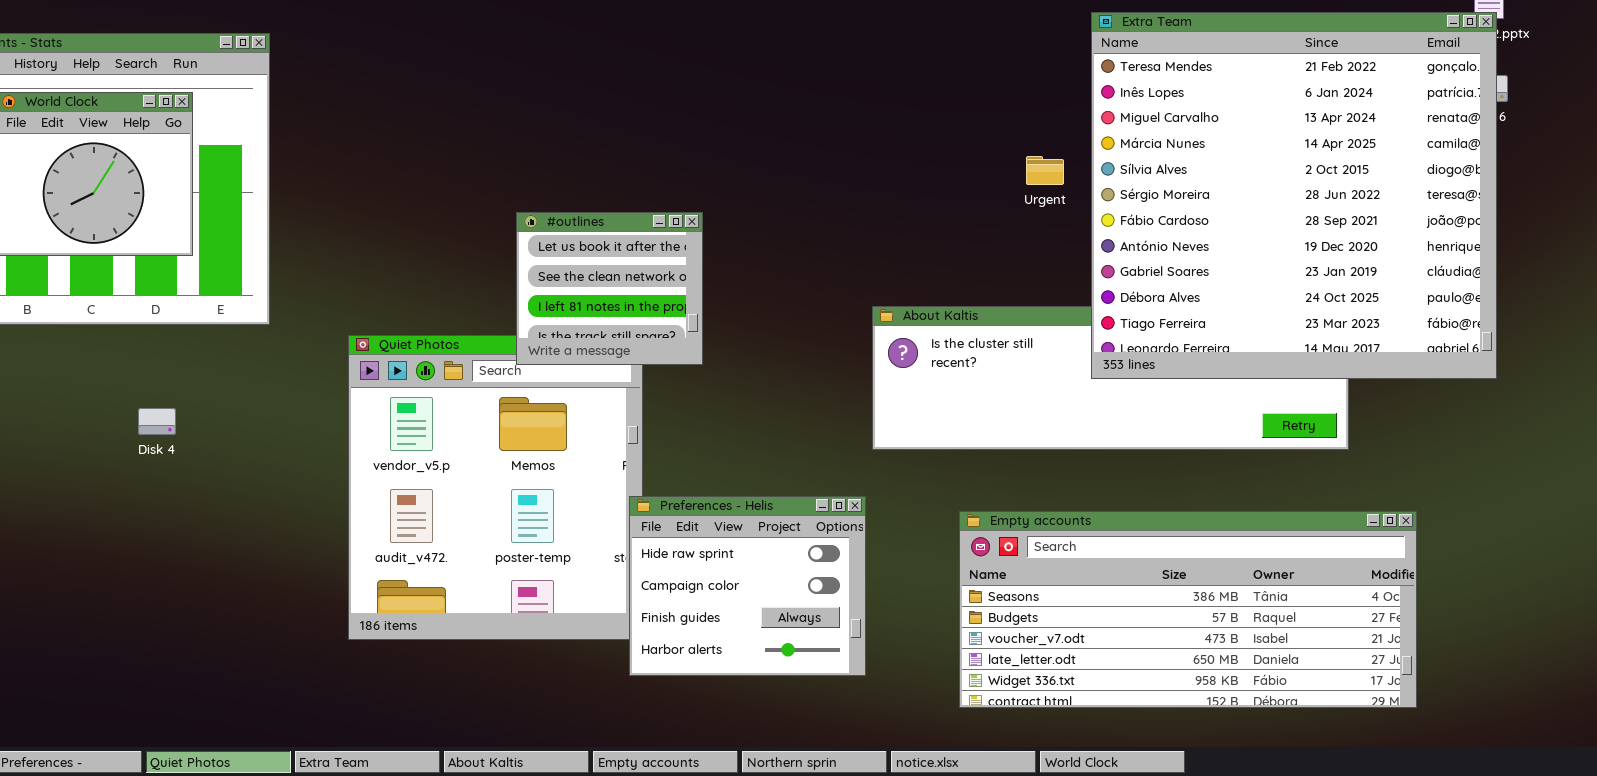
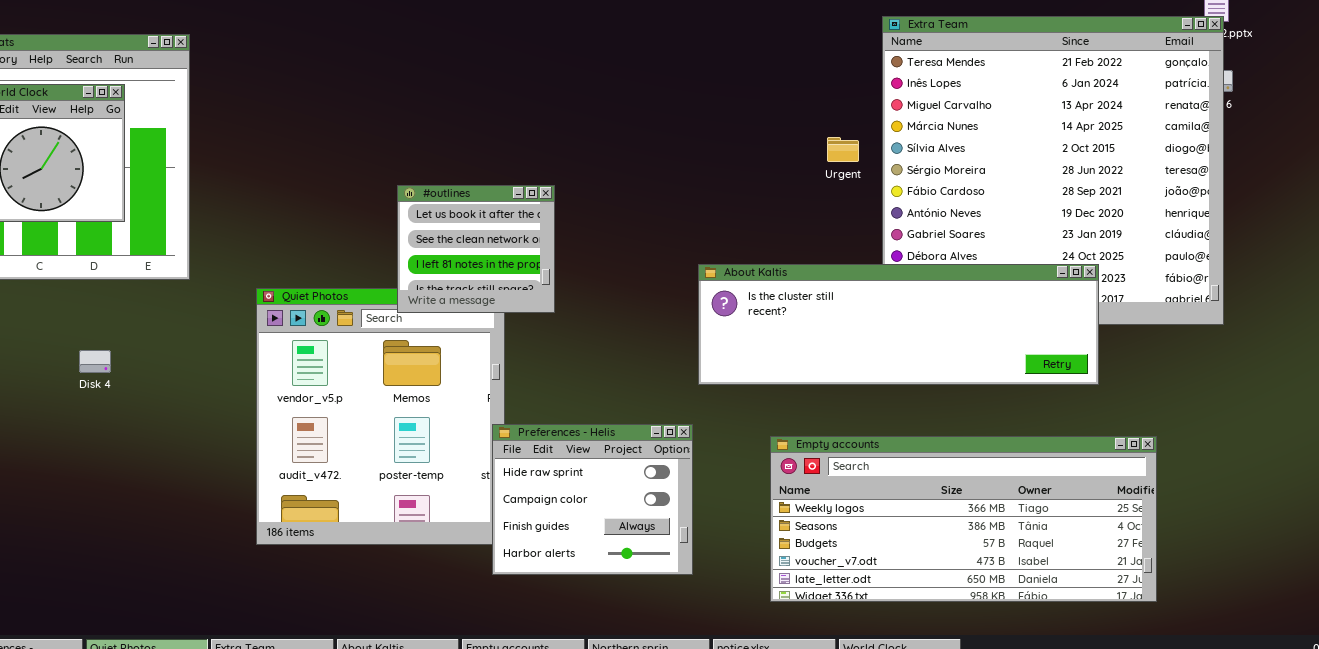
About Kaltis: [872,306,1349,450] -> [698,264,1099,385], raised
Empty accounts: [959,511,1417,708] -> [770,436,1157,602], scrolled up 1 row

